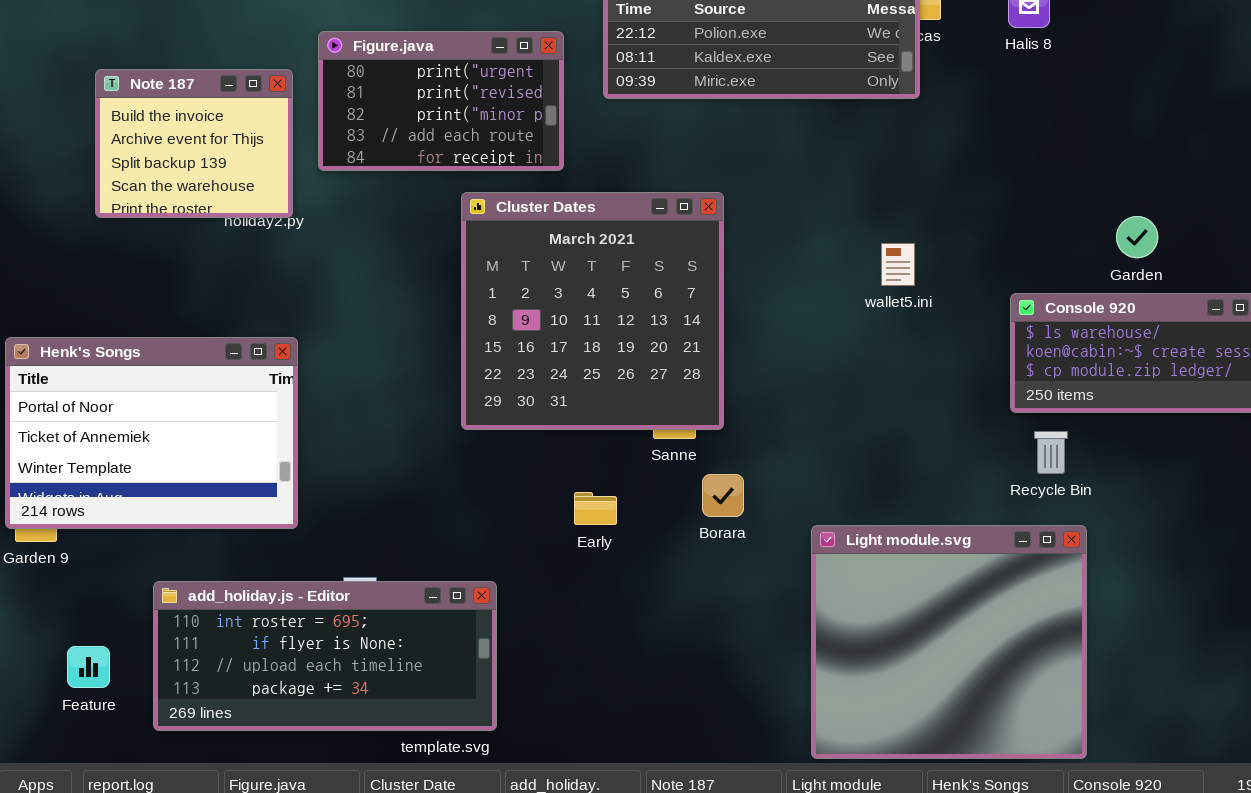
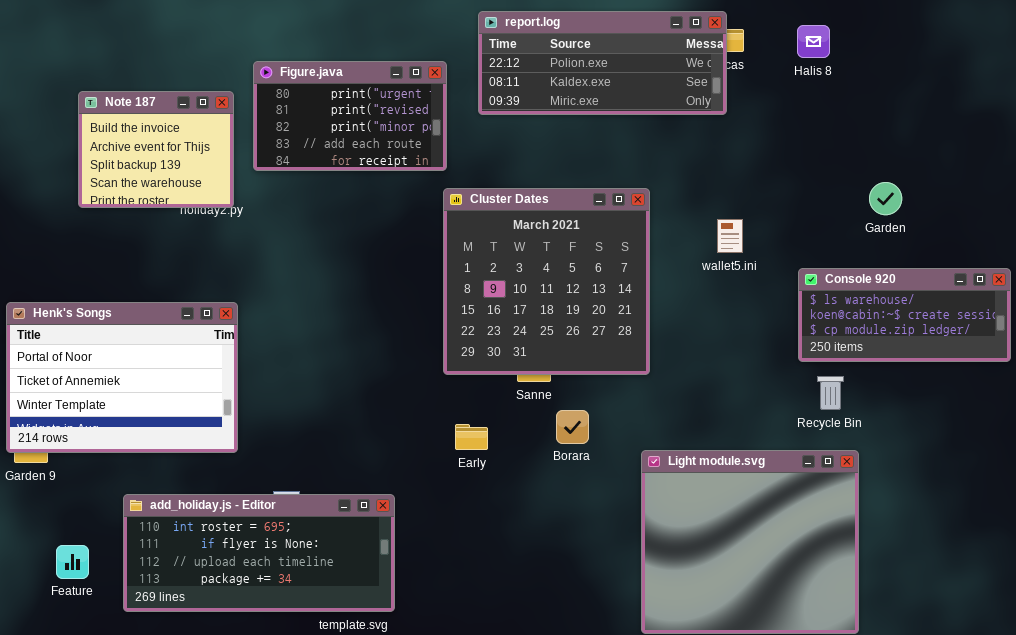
Cluster Dates: [461,192,724,430] -> [443,188,650,375], moved
Garden: [1116,216,1158,258] -> [869,182,902,215], moved
wallet5.ini: [881,243,915,286] -> [717,219,743,253], moved

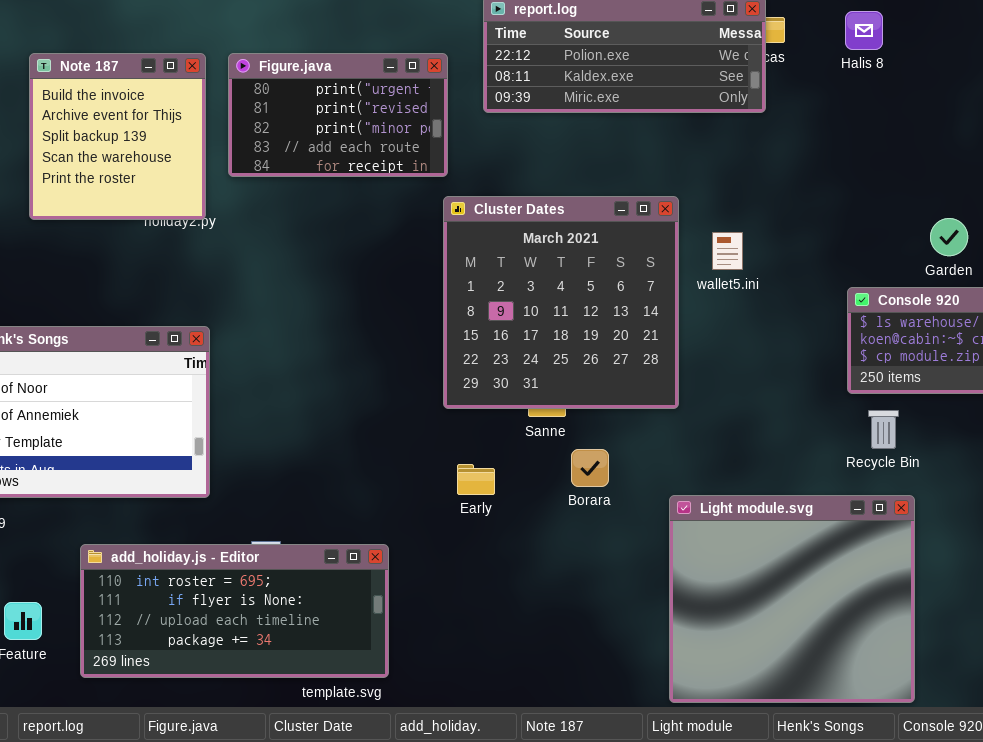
Note 187: [78,91,234,208] -> [29,53,206,220], resized
Garden: [869,182,902,215] -> [930,218,968,256], moved
wallet5.ini: [717,219,743,253] -> [712,232,743,270], moved

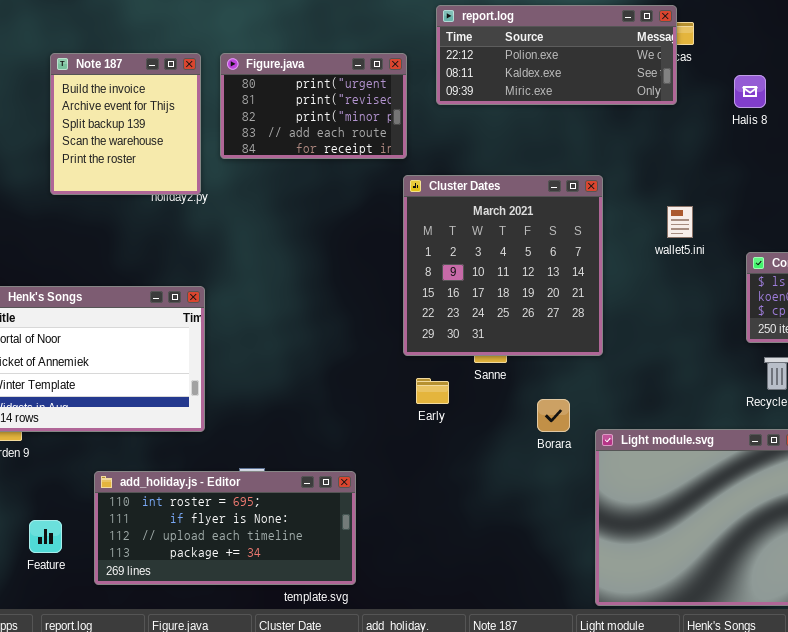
Halis 8: [845,11,883,50] -> [734,75,766,108], moved
wallet5.ini: [712,232,743,270] -> [667,206,693,238], moved
Borara: [571,449,609,487] -> [537,399,570,432], moved
Early: [457,464,495,495] -> [416,378,449,404], moved

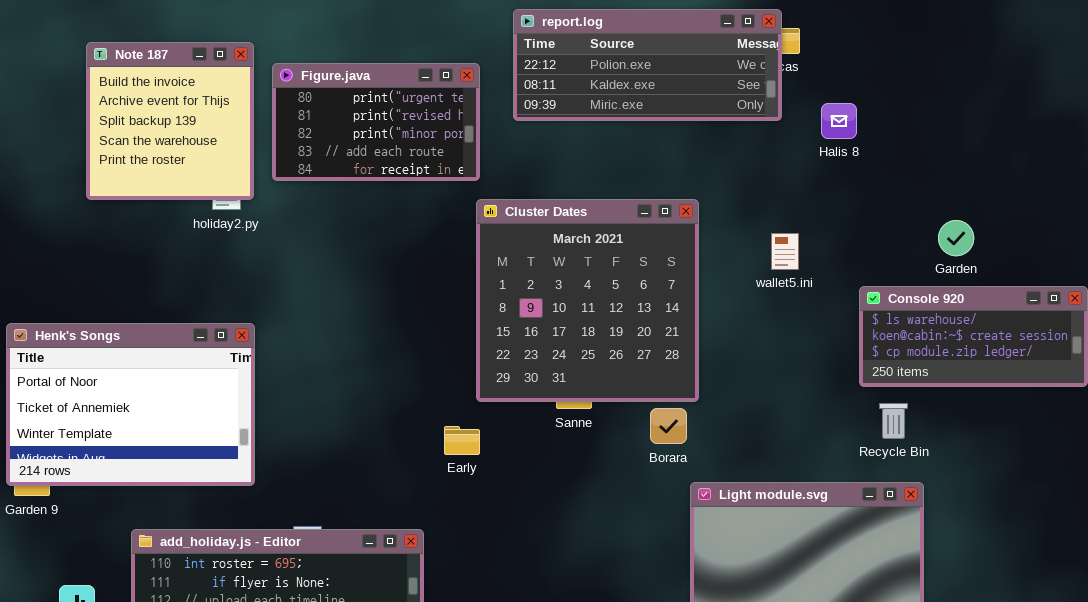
Note 187: [50,53,201,195] -> [86,42,254,200], moved
Halis 8: [734,75,766,108] -> [821,103,857,139], moved
Early: [416,378,449,404] -> [444,426,480,455], moved
Borara: [537,399,570,432] -> [650,408,687,444], moved

